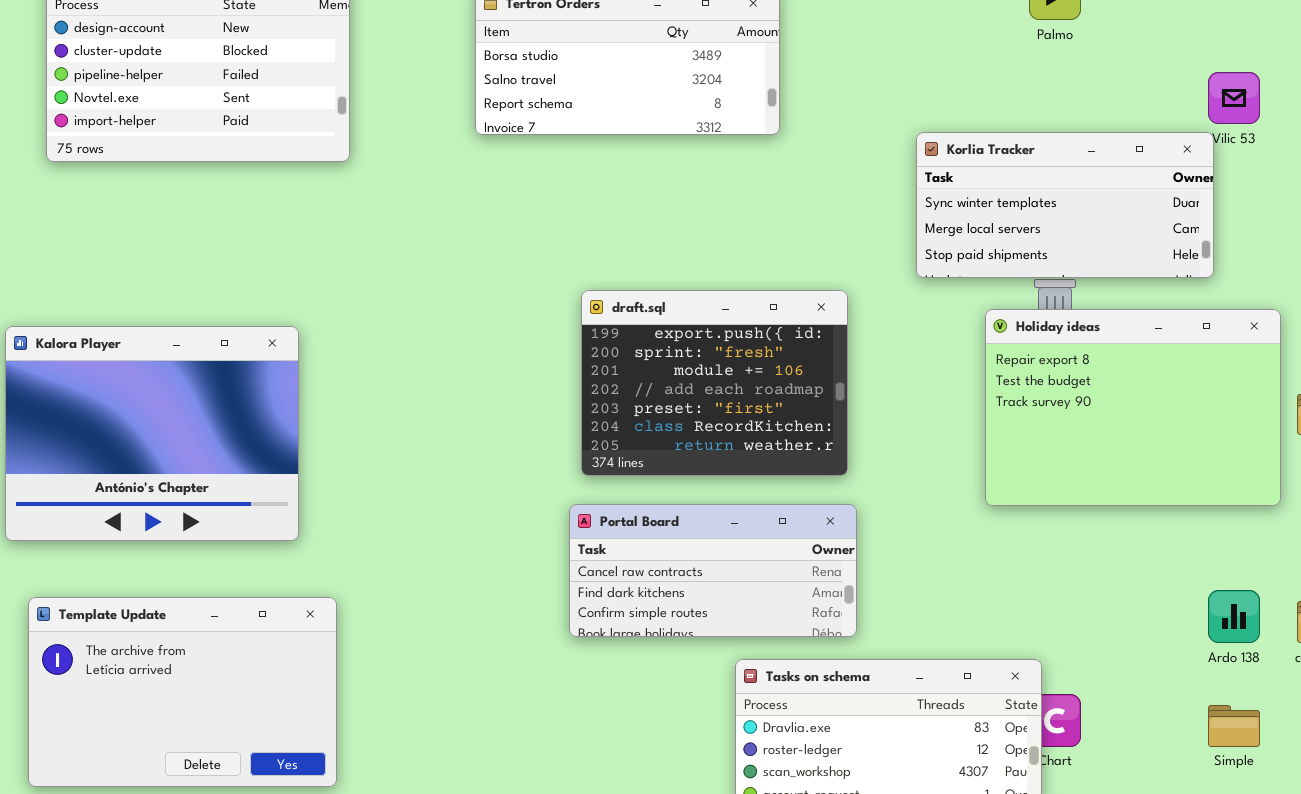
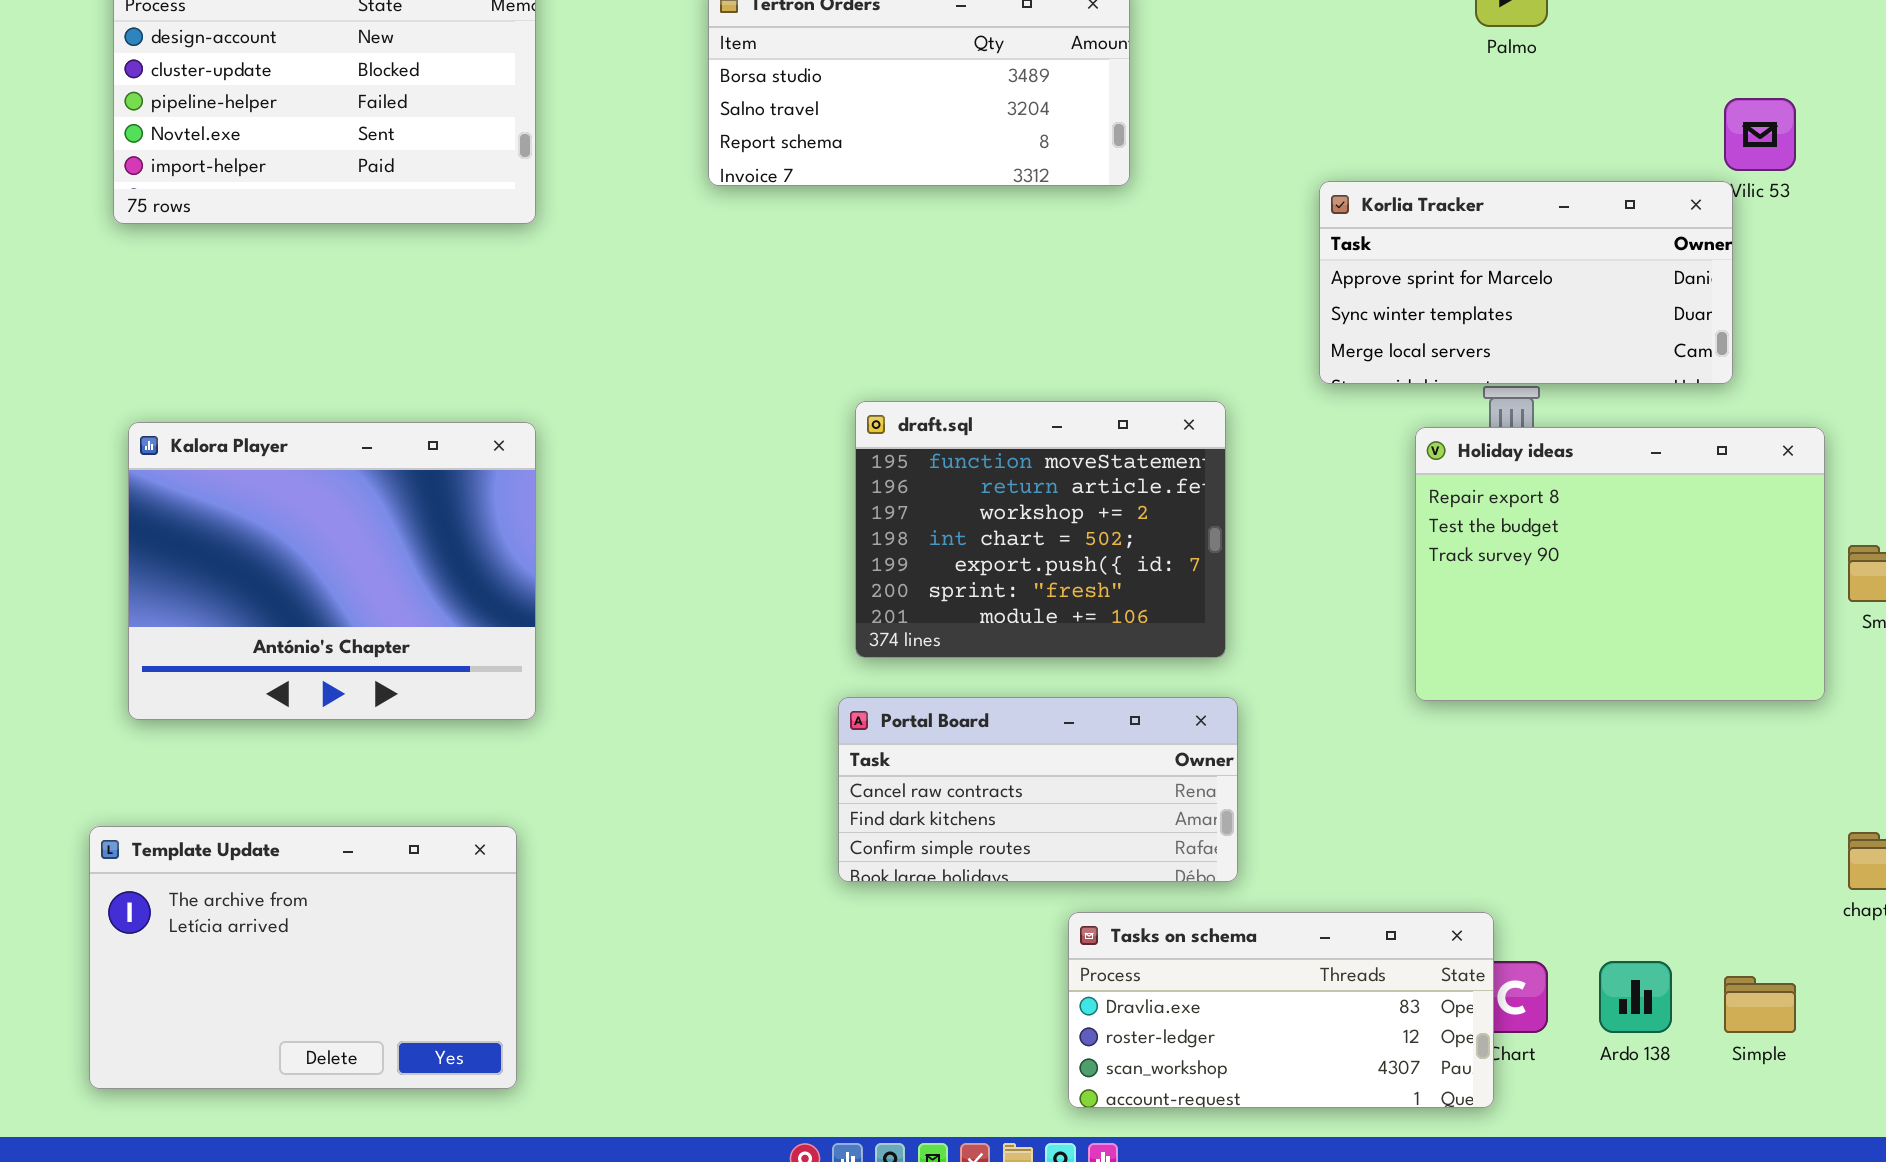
Korlia Tracker: [916,132,1214,278] -> [1319,181,1733,384], scrolled up 1 row
draft.sql: [581,290,848,476] -> [855,401,1226,658], scrolled up 4 rows
Kalora Player: [5,326,299,541] -> [128,422,536,720], moved
Ardo 138: [1208,590,1260,643] -> [1599,961,1672,1033], moved

